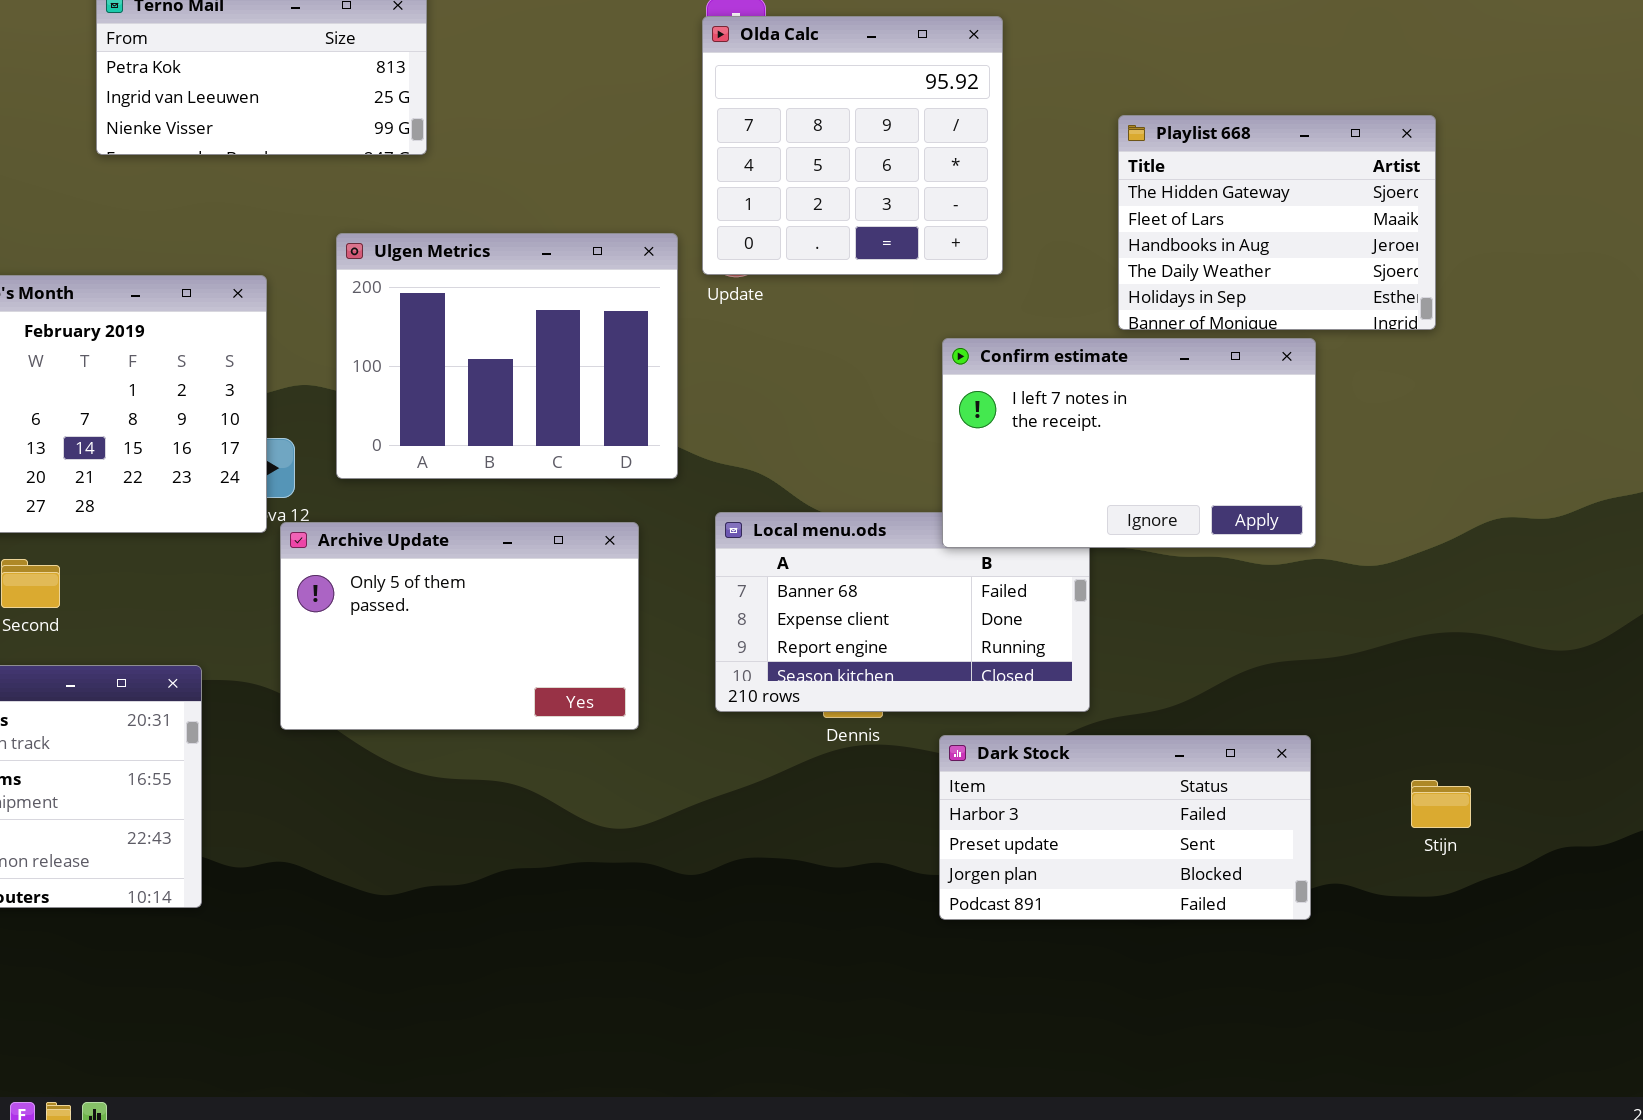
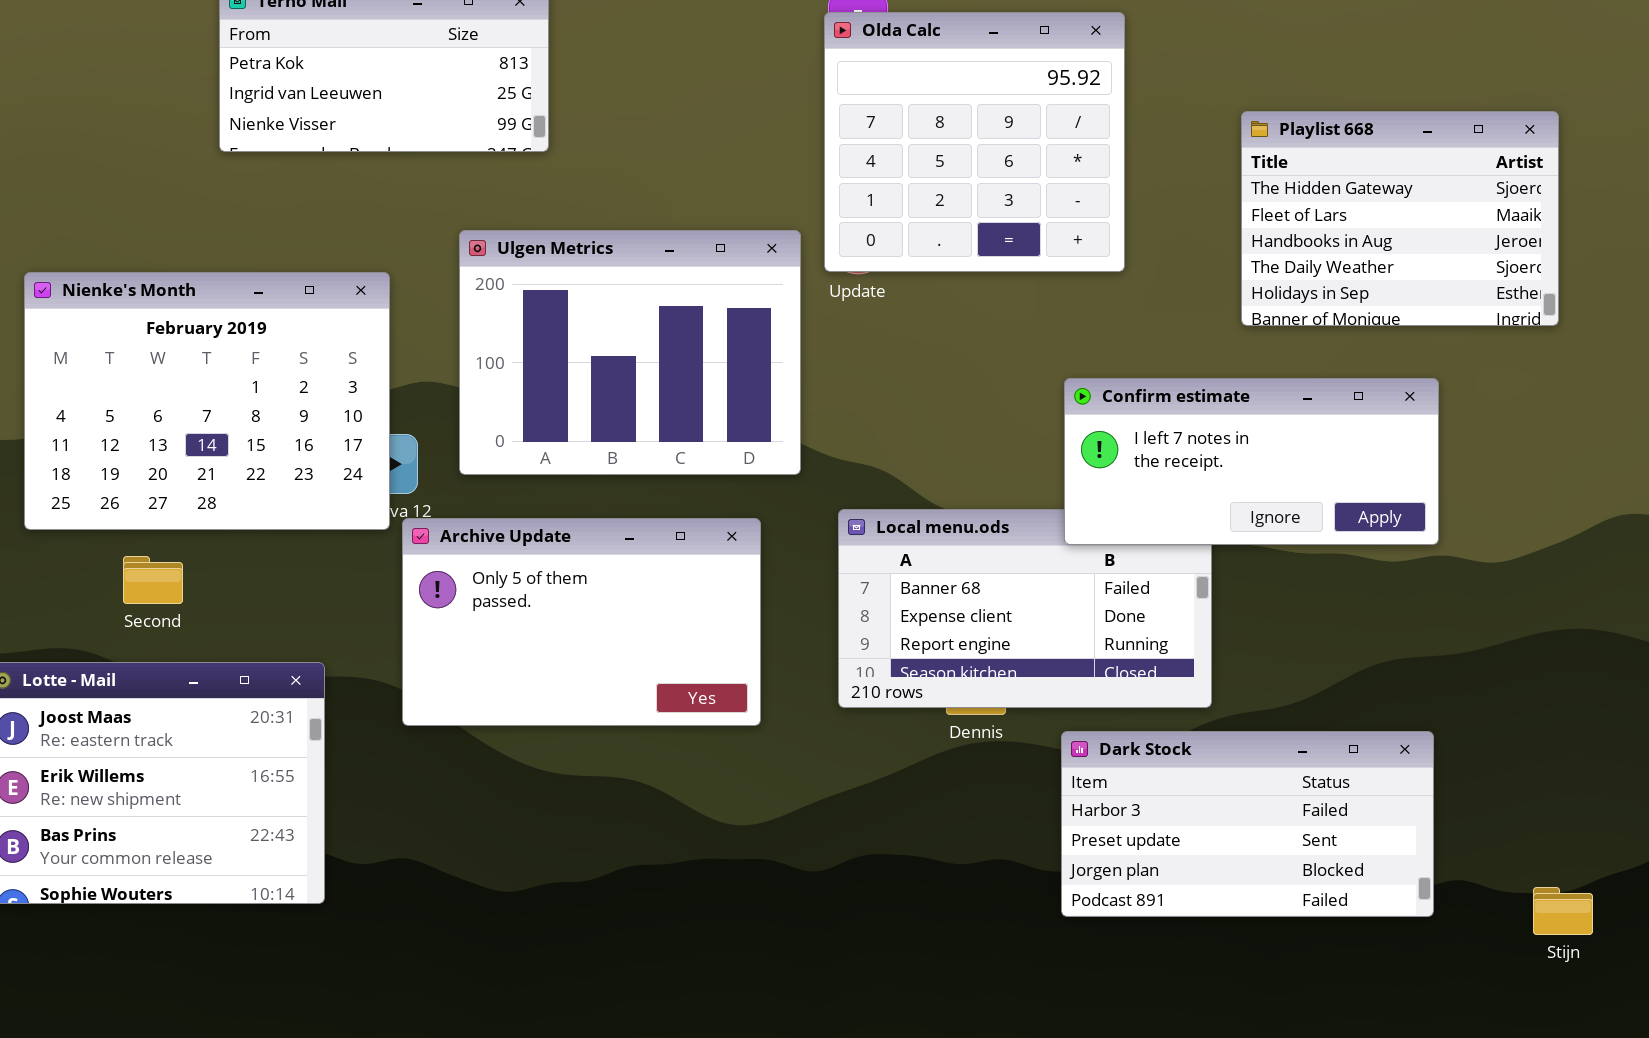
Confirm estimate: [942,338,1316,548] -> [1064,378,1439,545], resized
Stijn: [1411,780,1471,828] -> [1533,887,1593,935], moved

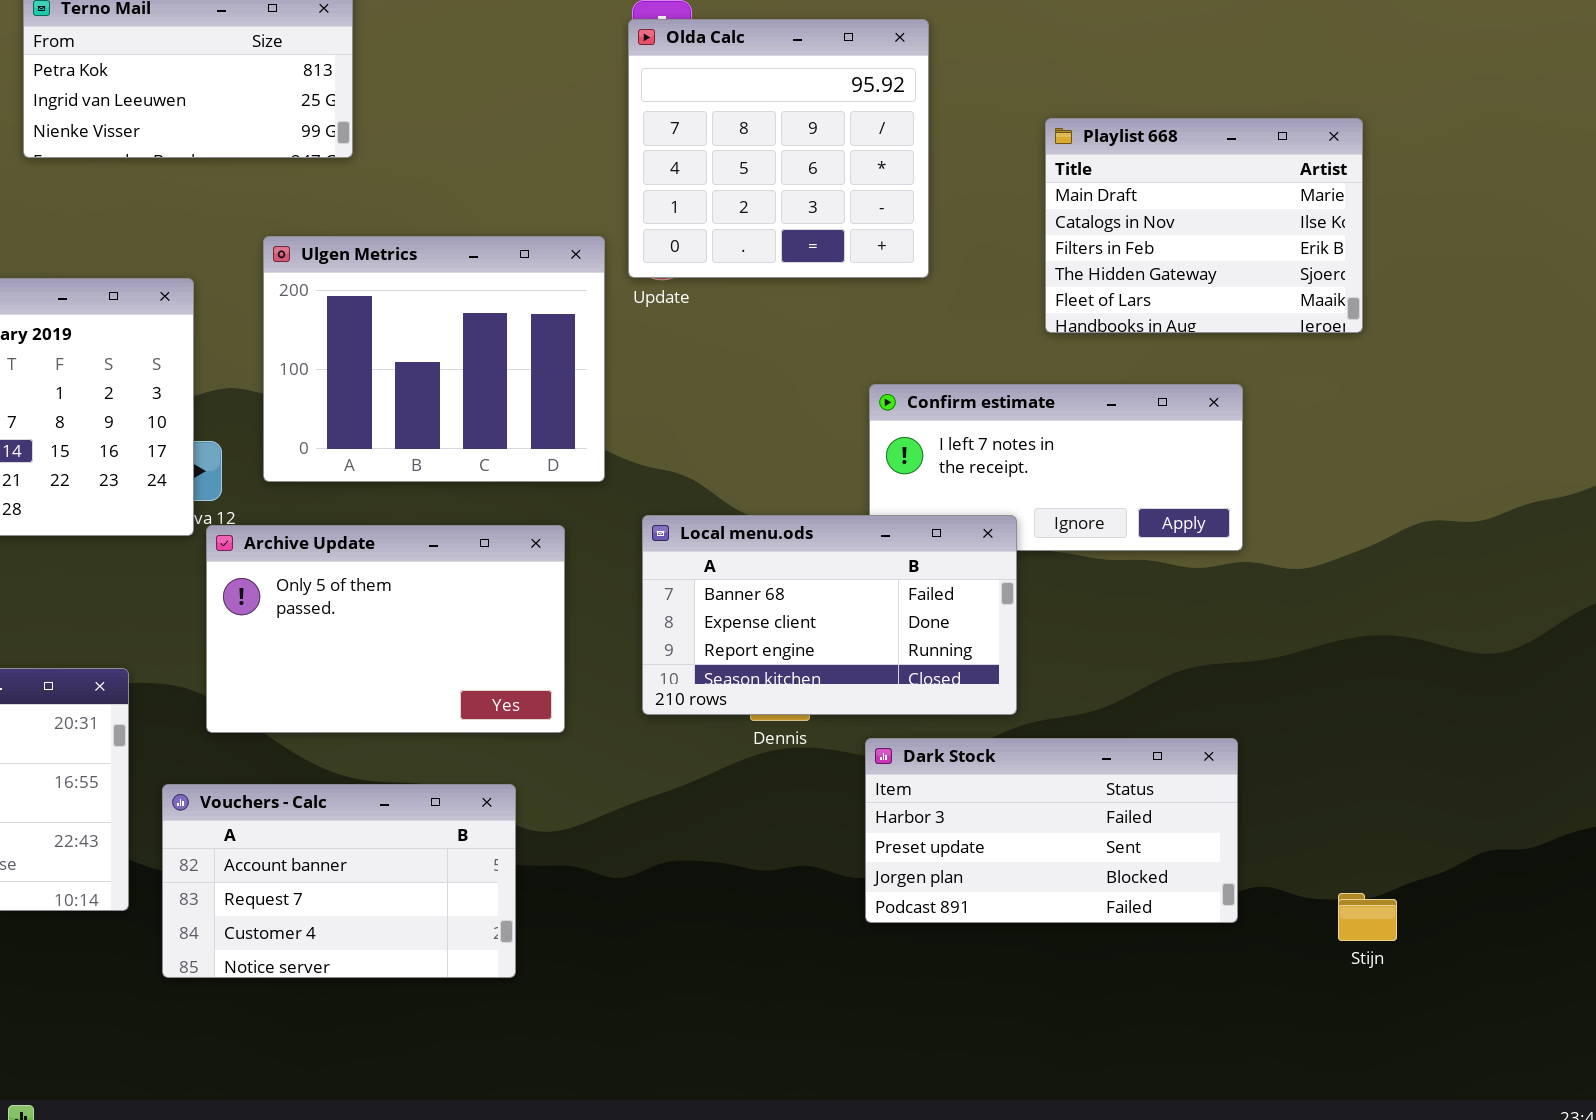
Playlist 668: [1241,111,1559,326] -> [1045,118,1363,333], scrolled up 3 rows
Local menu.ods: [838,509,1212,708] -> [642,515,1017,715], raised
Vouchers - Calc: none -> [162,784,516,978], opened

